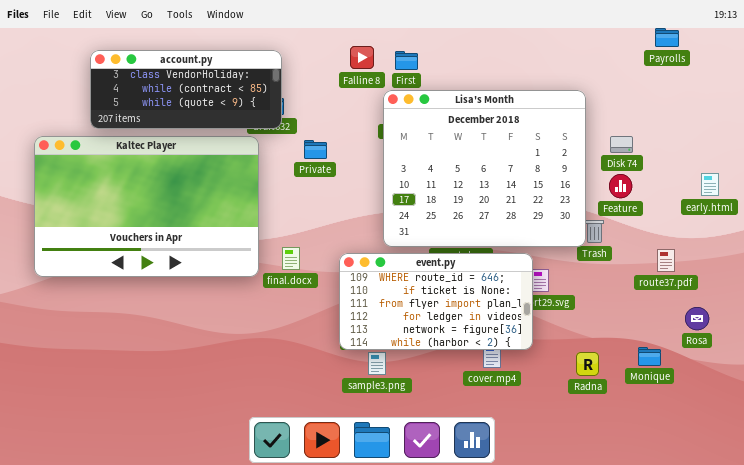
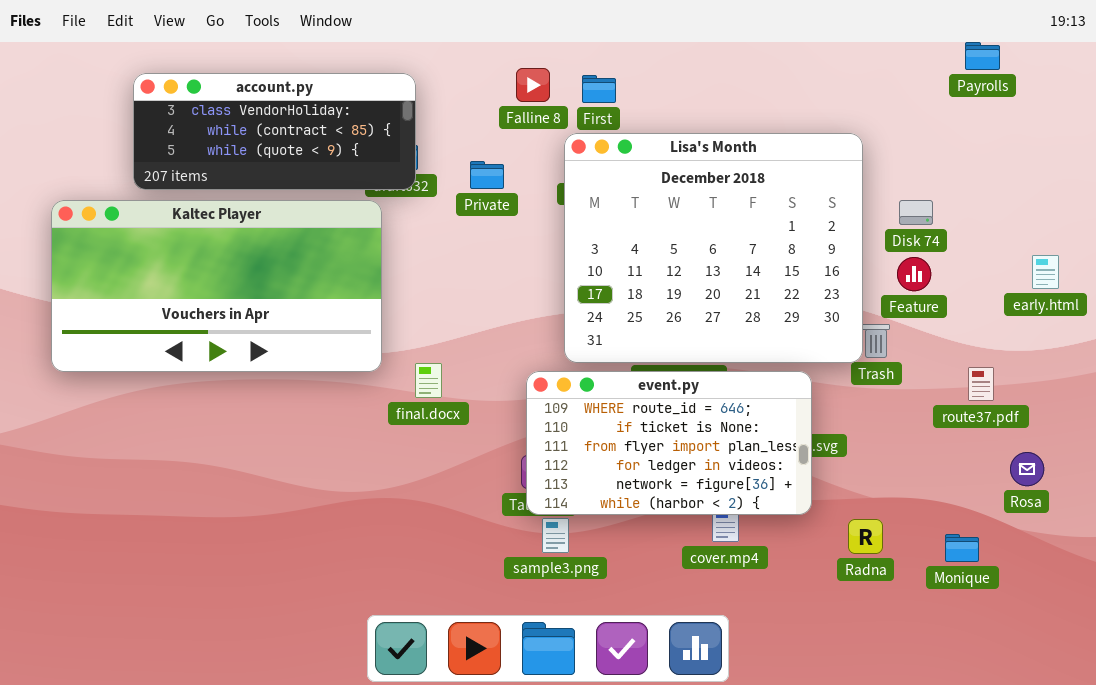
Kaltec Player: [34,136,259,277] -> [51,200,382,372], resized
Private: [304,140,327,159] -> [470,161,504,189], moved
event.py: [339,253,533,350] -> [526,371,812,515], moved
Monique: [638,347,661,366] -> [945,534,979,562], moved

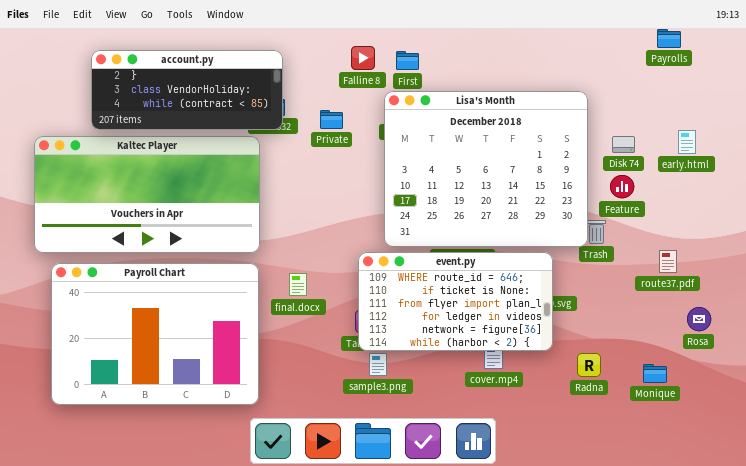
account.py: [133,73,416,190] -> [91,50,283,130], scrolled up 1 row
early.html: [1032,255,1059,289] -> [678,130,696,154], moved
final.docx: [415,363,442,398] -> [289,273,307,296], moved
Payroll Chart: none -> [51,263,259,405], opened

